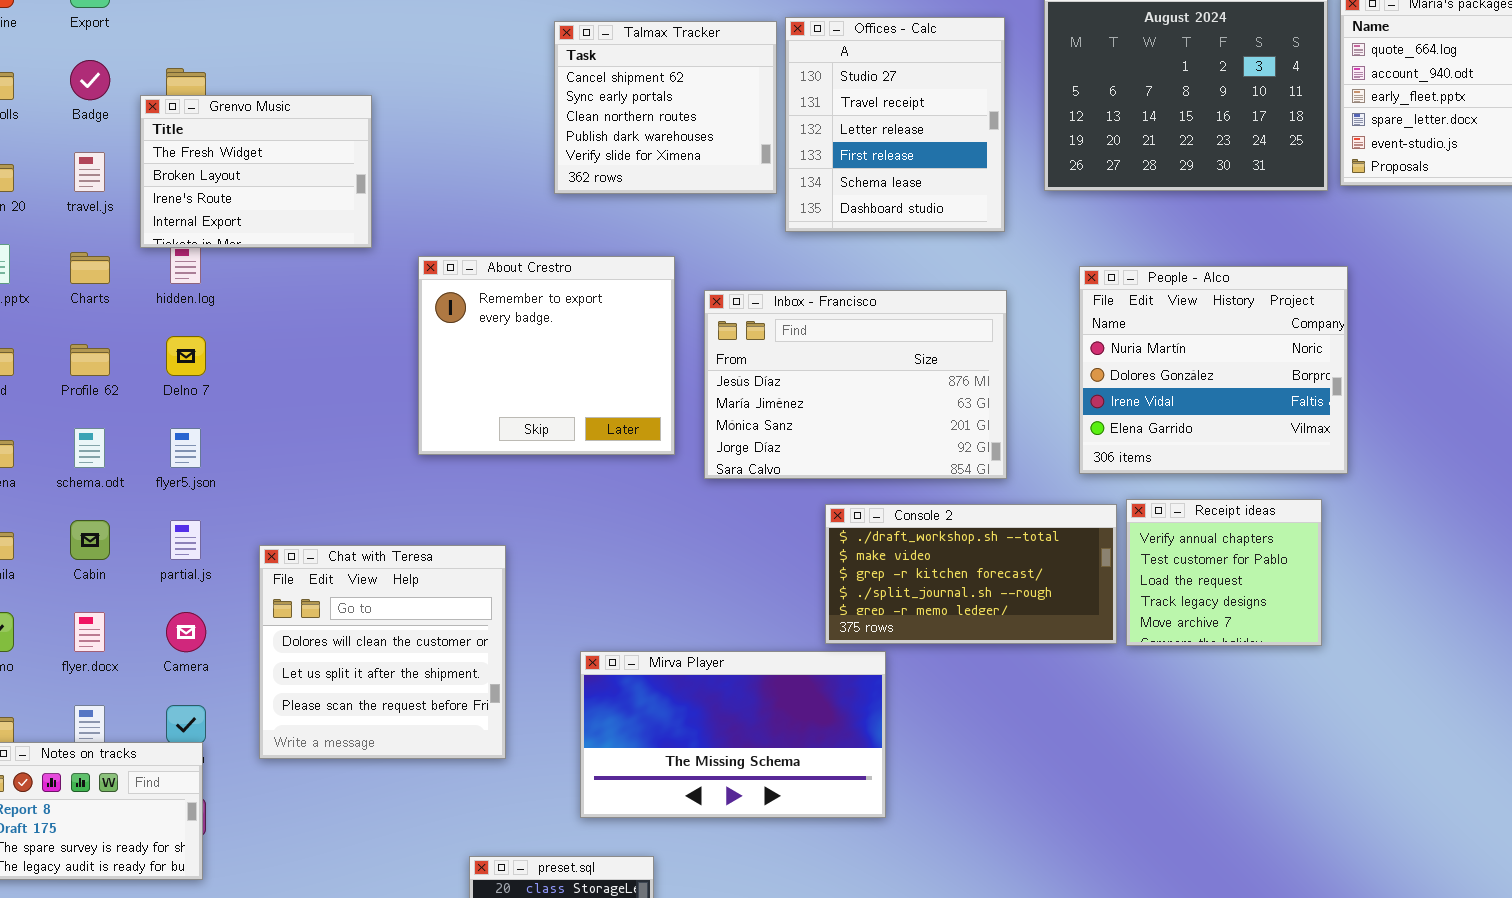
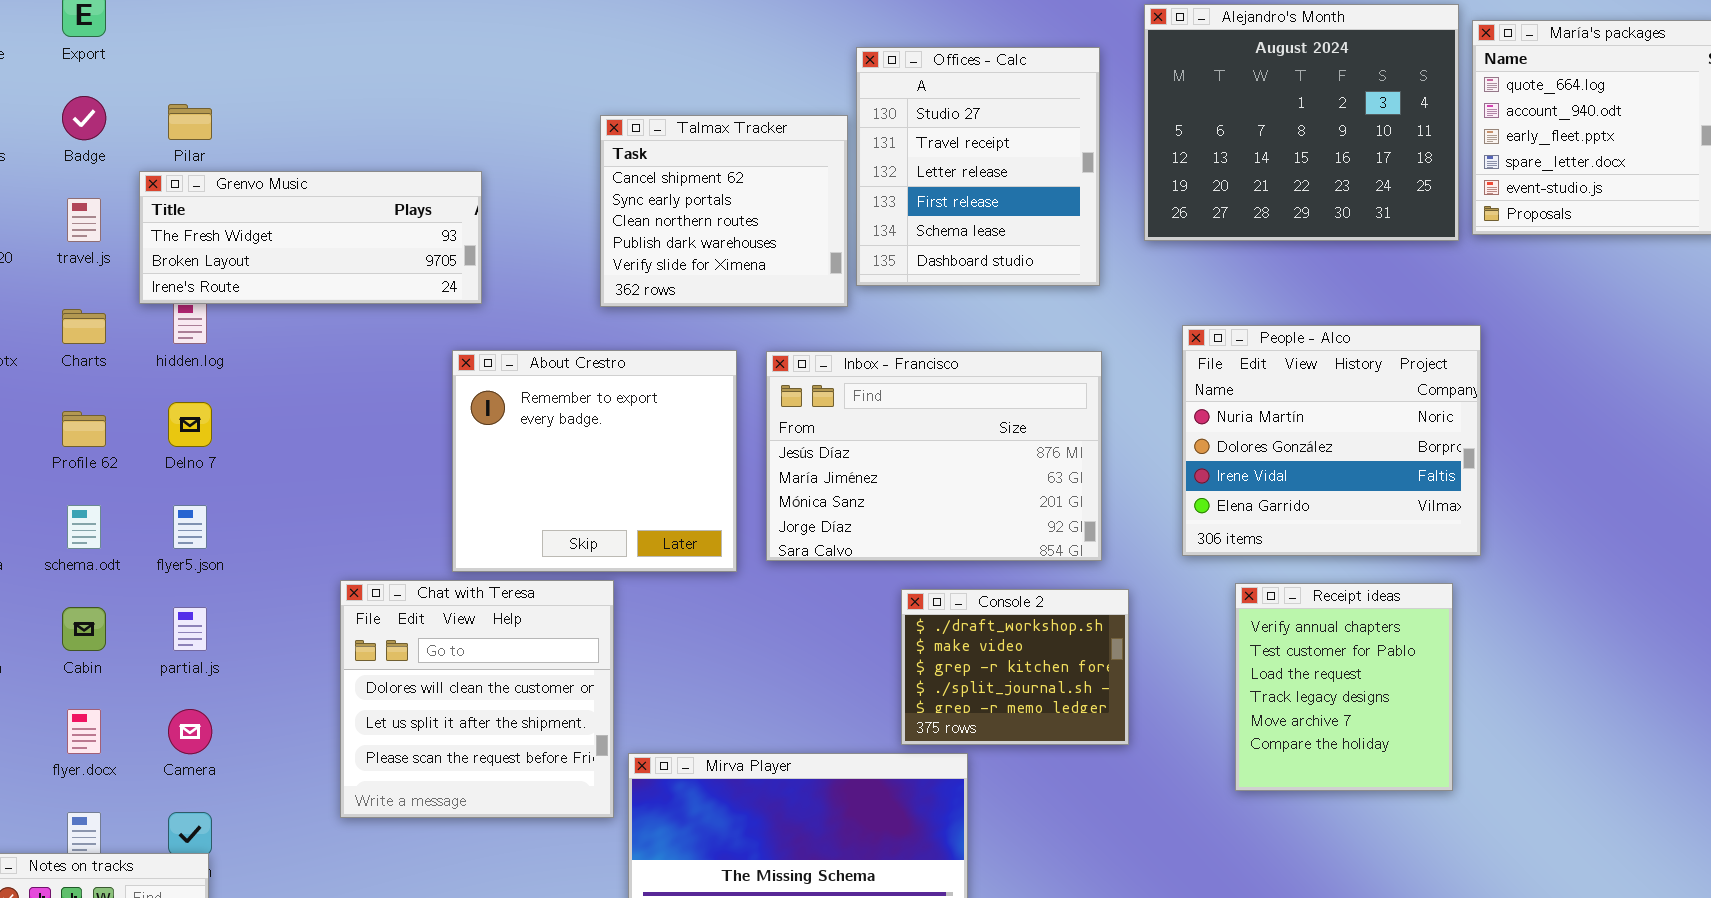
Talmax Tracker: [554,21,777,194] -> [600,115,848,307], moved
Grenvo Music: [140,95,372,248] -> [139,171,482,304], resized
About Crestro: [418,256,675,455] -> [452,350,737,572], moved
Receipt ideas: [1126,499,1322,646] -> [1235,583,1453,791], resized
Console 2: [825,504,1117,644] -> [901,589,1129,745], resized
Chat with Teresa: [259,545,506,759] -> [340,580,614,818], moved

